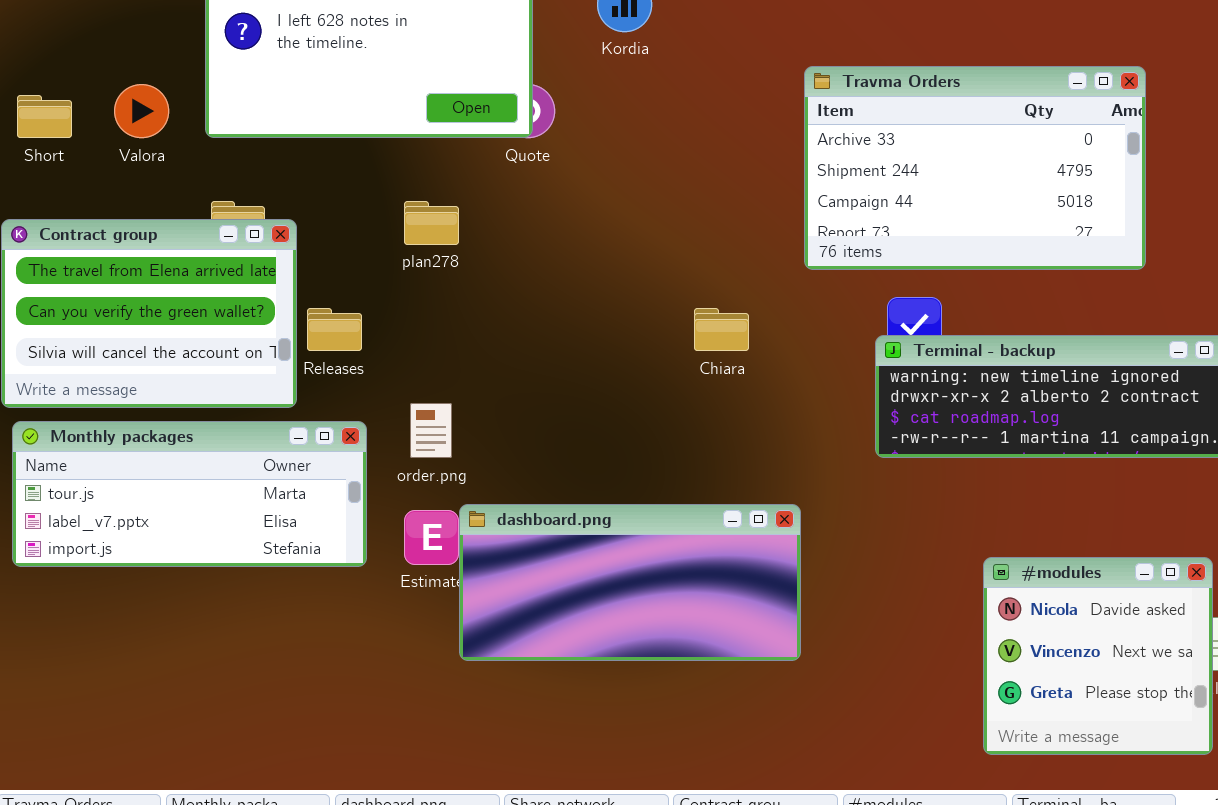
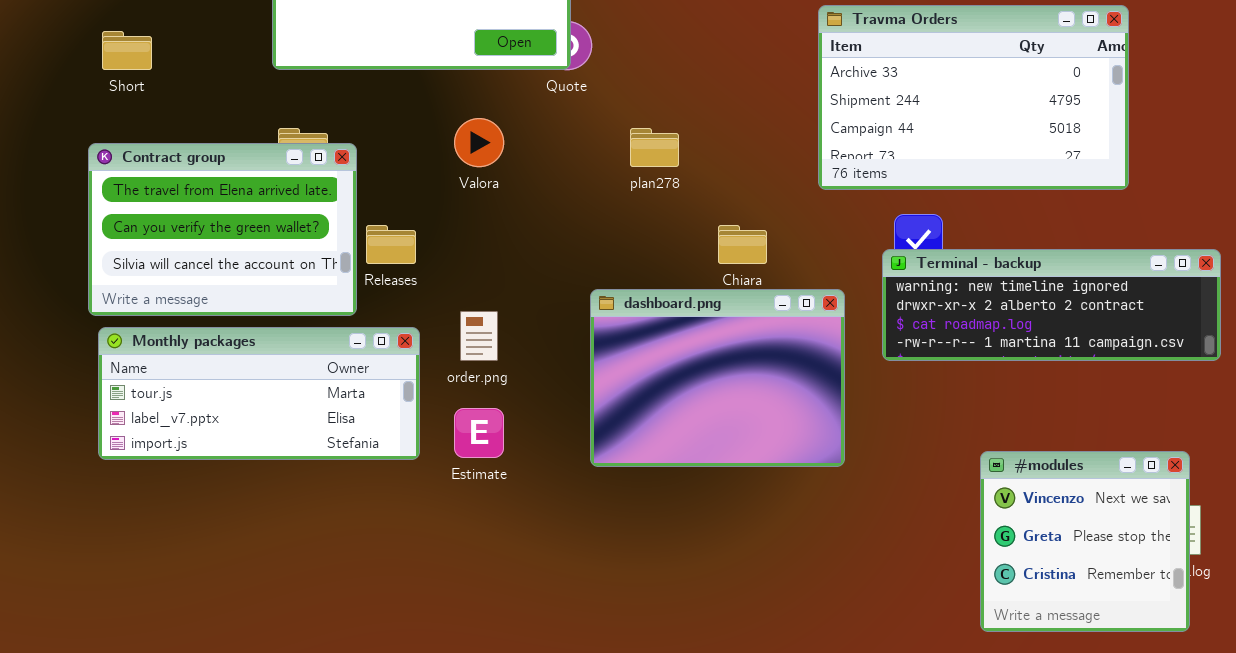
Valora: [114,84,169,138] -> [454,118,504,167], moved
plan278: [404,201,459,245] -> [630,128,679,167], moved
dashboard.png: [459,504,801,661] -> [590,289,845,467], moved, resized
#modules: [983,557,1213,755] -> [980,451,1190,632], scrolled down 1 row

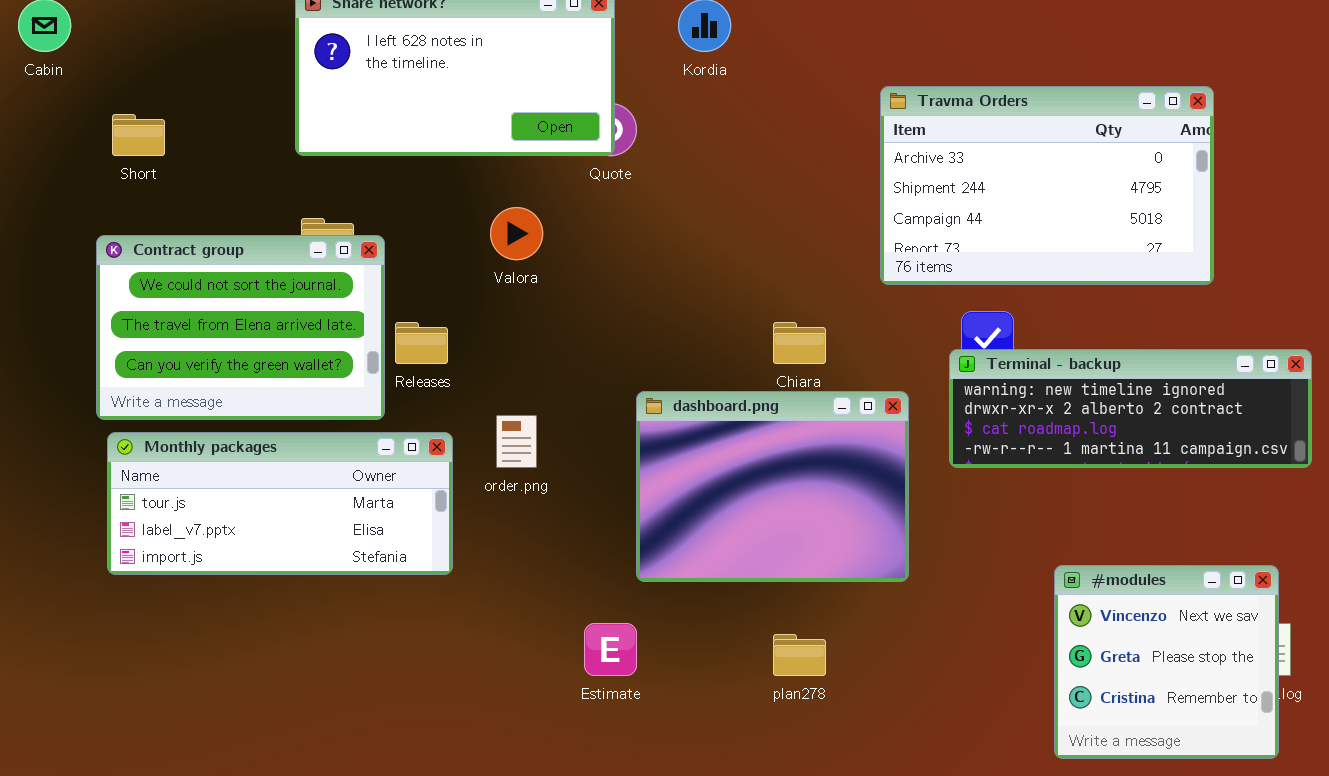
plan278: [630,128,679,167] -> [773,634,826,676], moved
Contract group: [88,143,357,316] -> [96,235,385,420], scrolled up 1 row
Estimate: [454,408,504,458] -> [584,623,637,676], moved

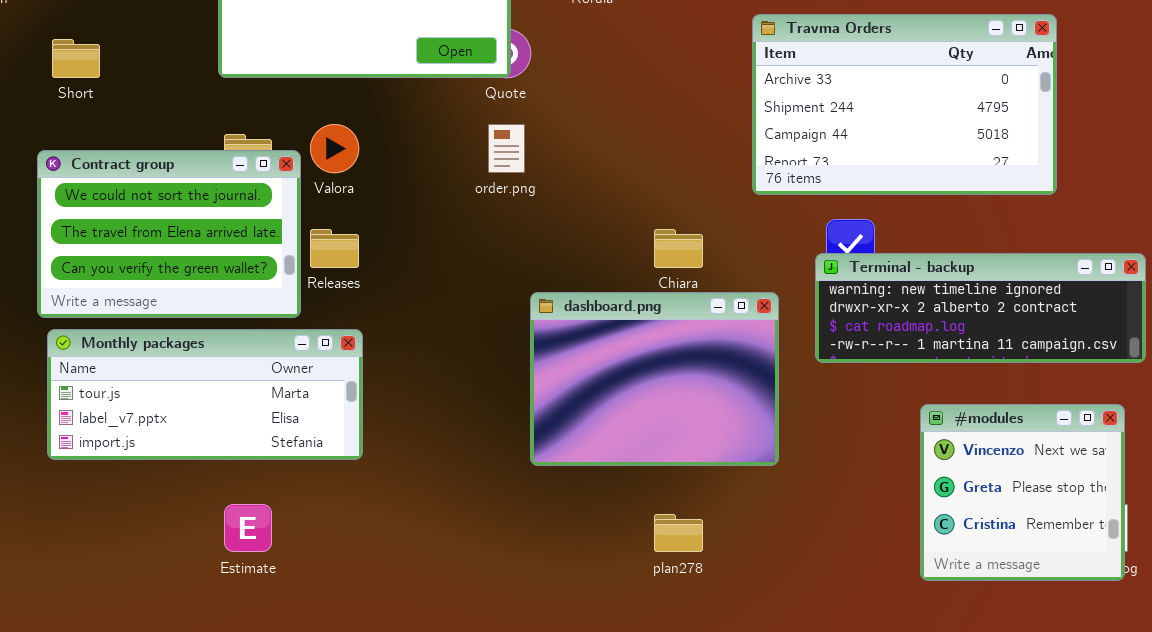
Valora: [490,207,543,260] -> [310,124,359,173], moved
order.png: [496,415,537,468] -> [488,124,525,173], moved
#modules: [1054,565,1279,759] -> [920,404,1125,581], moved
Estimate: [584,623,637,676] -> [224,504,272,552], moved

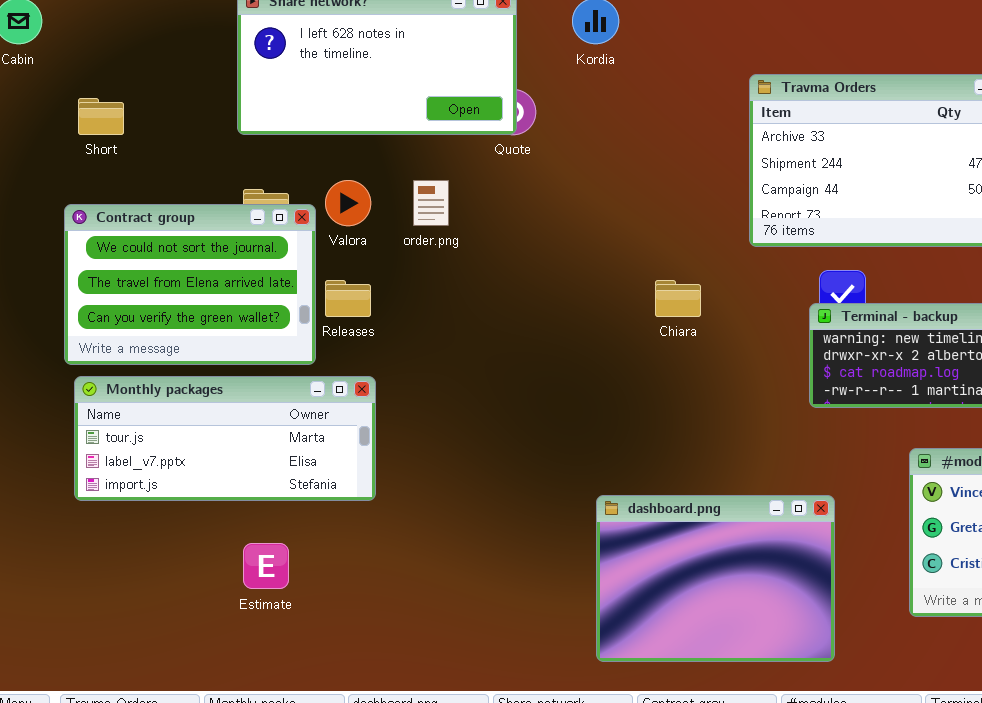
order.png: [488,124,525,173] -> [413,180,449,226], moved
dashboard.png: [530,292,779,466] -> [596,495,835,662], moved

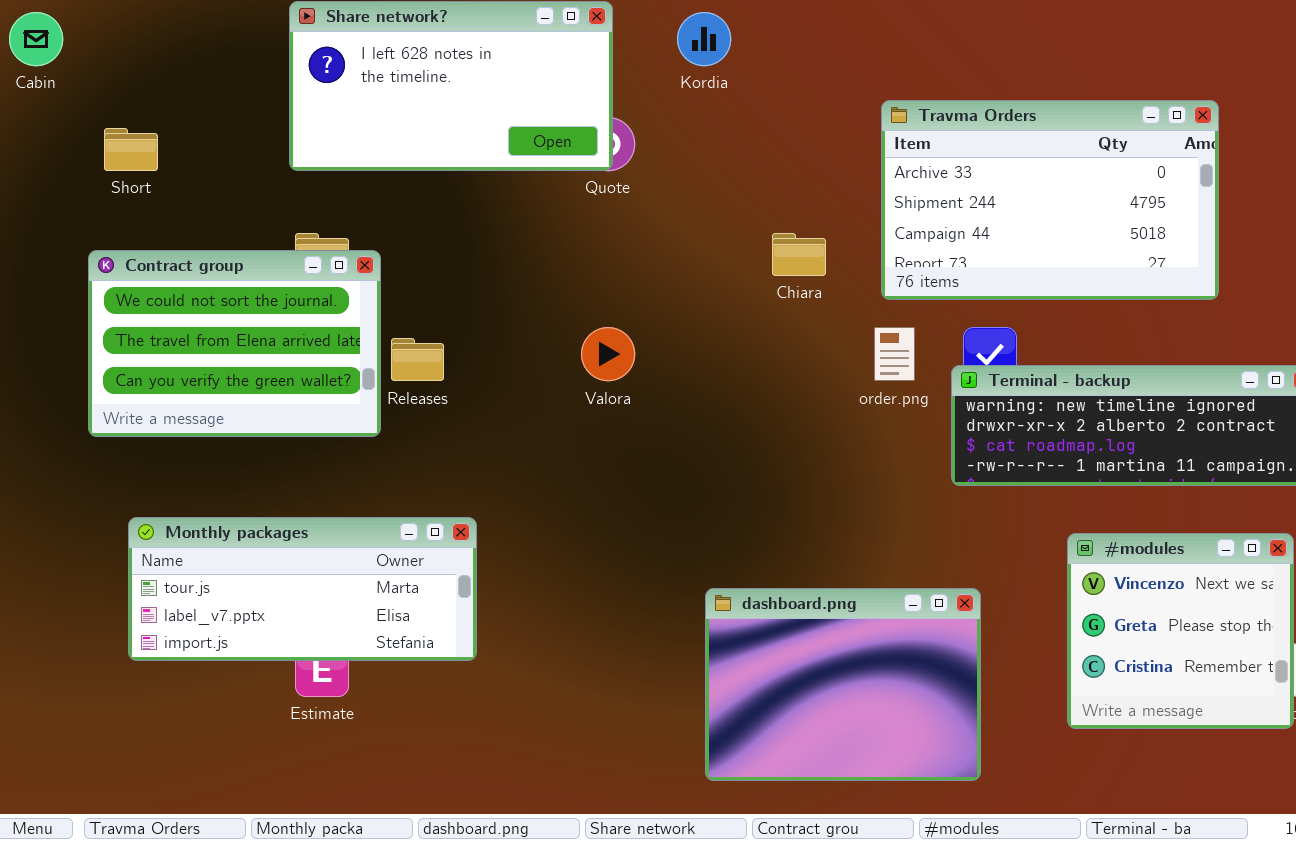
Valora: [325,180,371,226] -> [581,327,635,381], moved
order.png: [413,180,449,226] -> [874,327,915,381], moved
Chiara: [655,280,701,317] -> [772,233,826,276], moved
Monthly packages: [74,376,376,501] -> [128,517,477,661], moved

